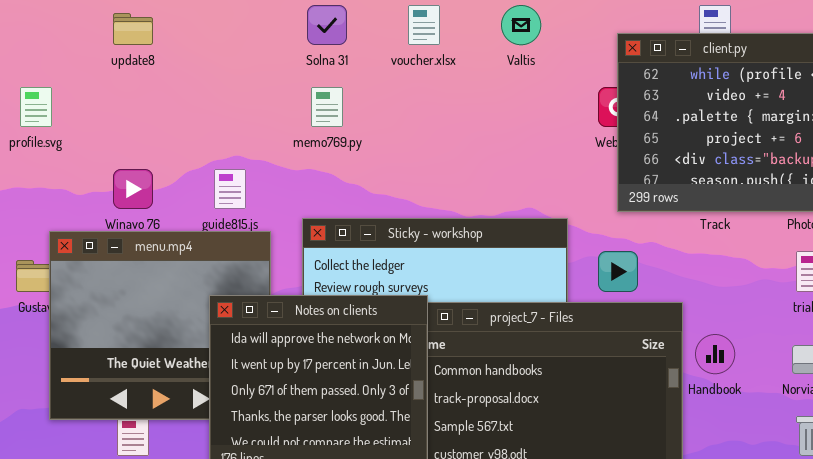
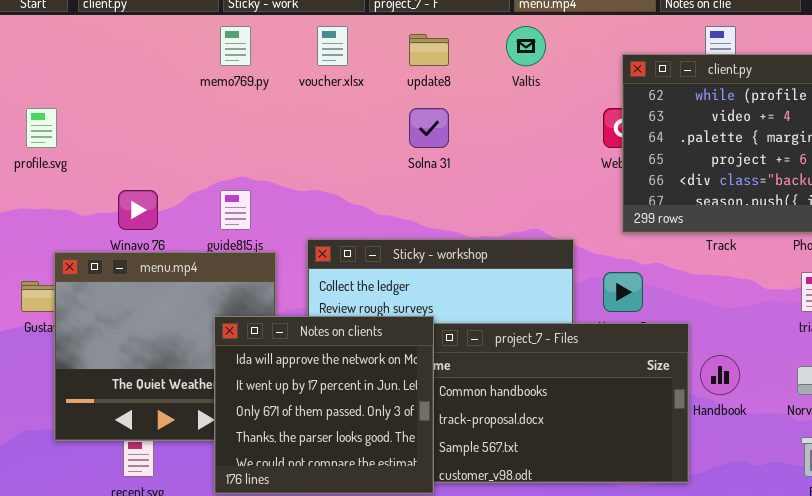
Solna 31: [307,5,347,45] -> [409,108,449,148], moved
voucher.xlsx: [408,5,440,45] -> [317,26,348,66], moved
update8: [113,13,153,45] -> [409,34,449,66], moved
memo769.py: [311,87,343,127] -> [220,26,251,66], moved

